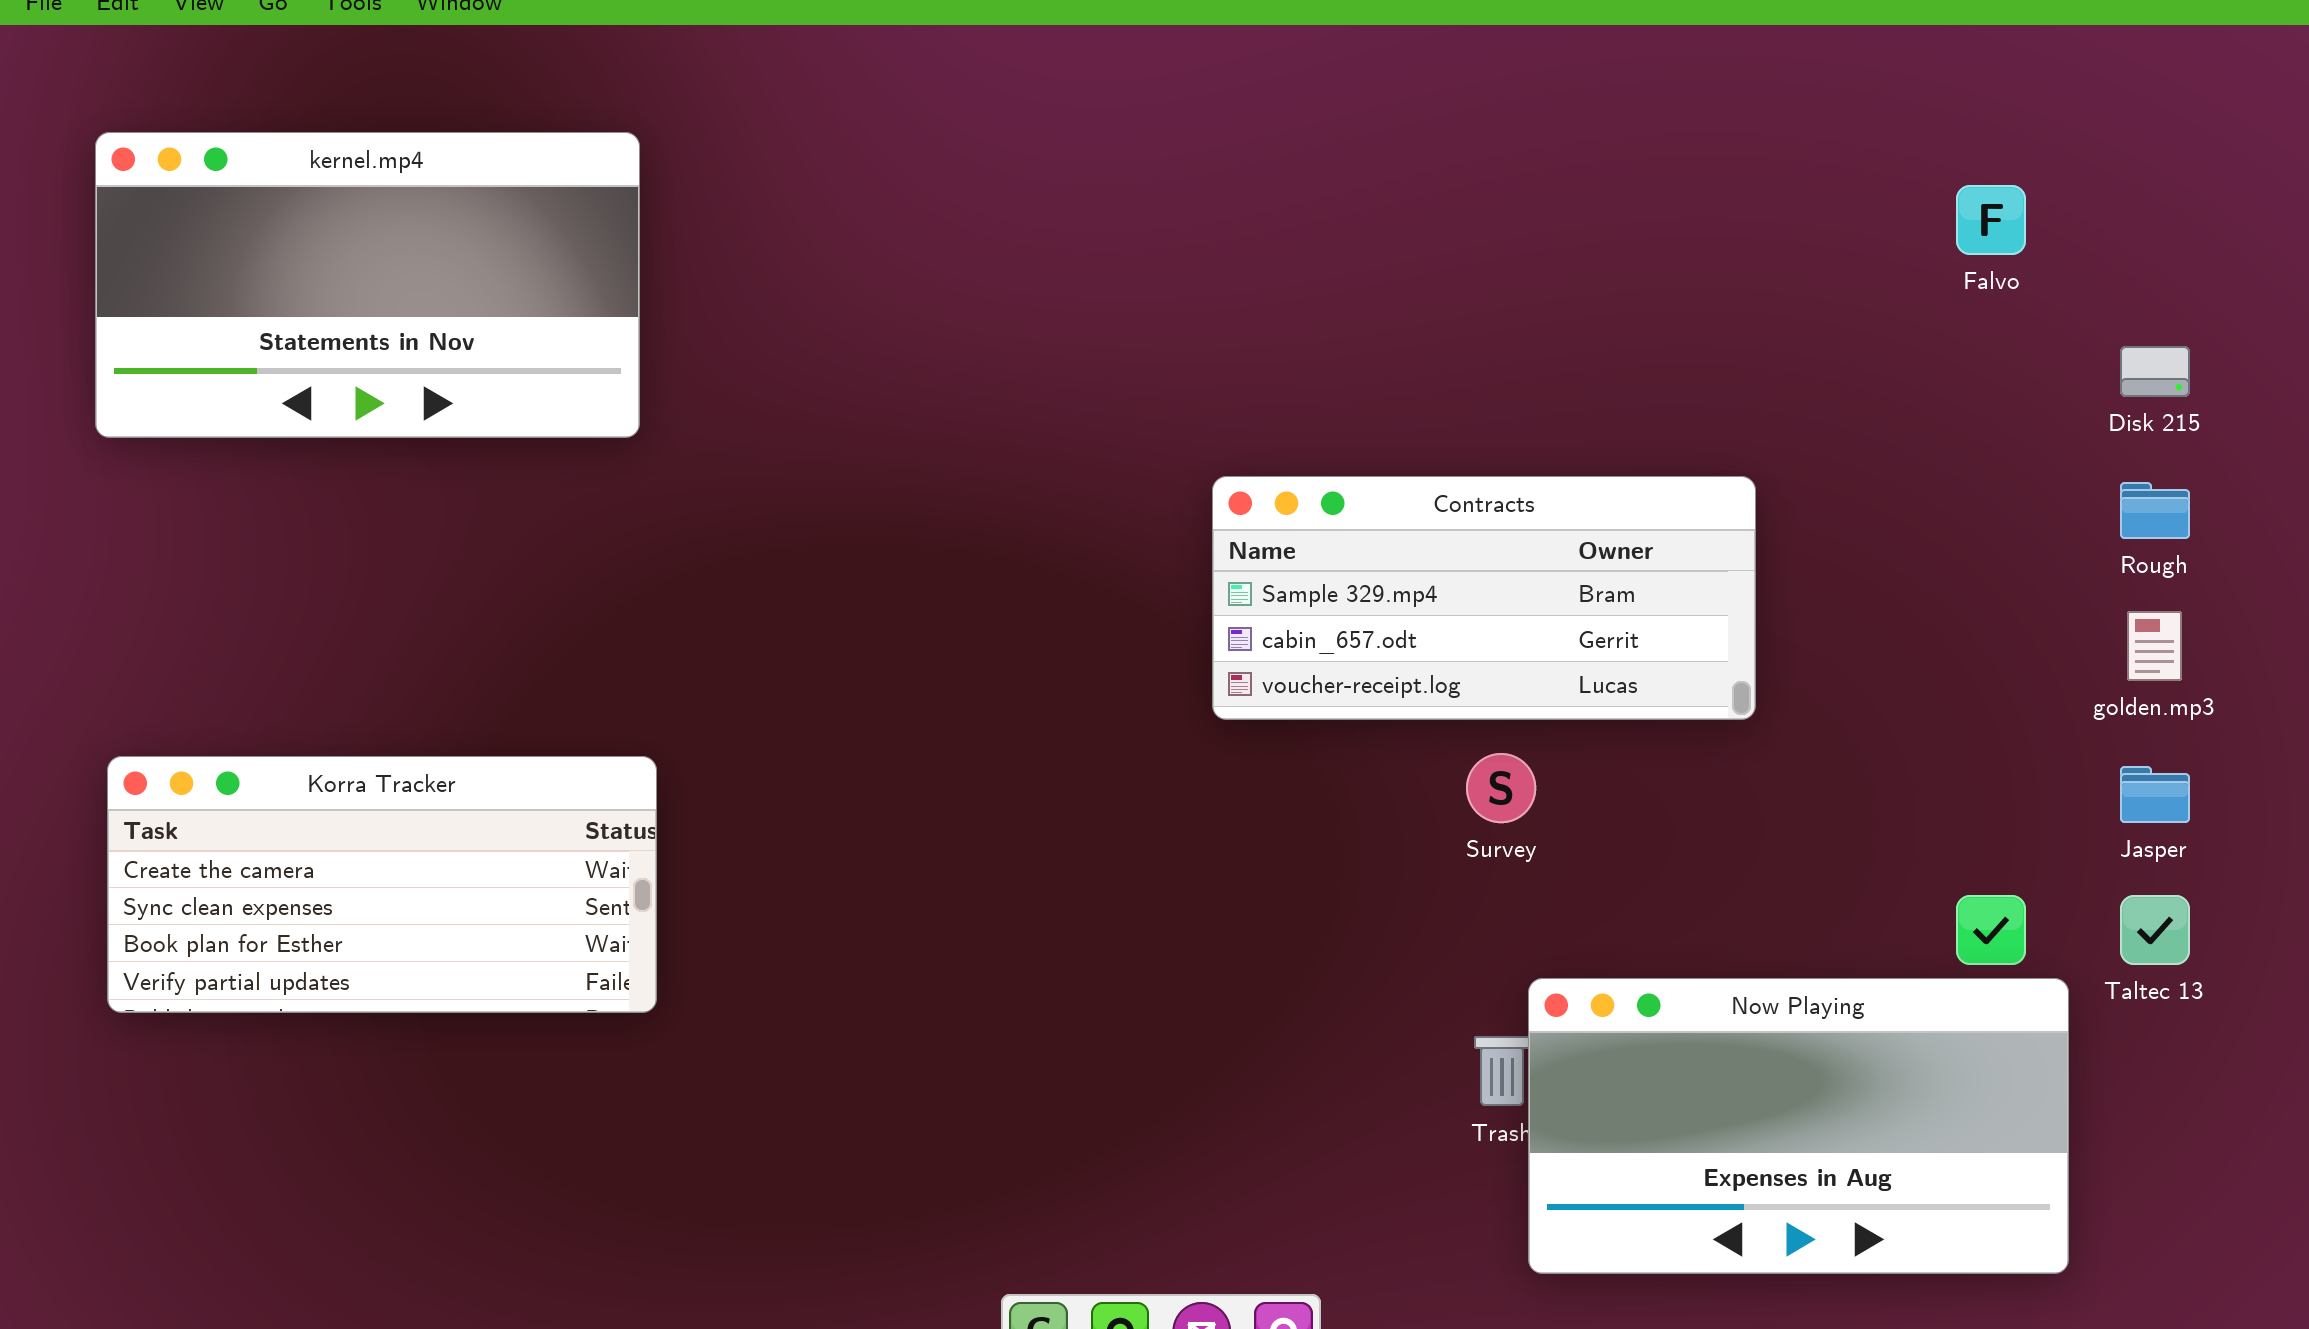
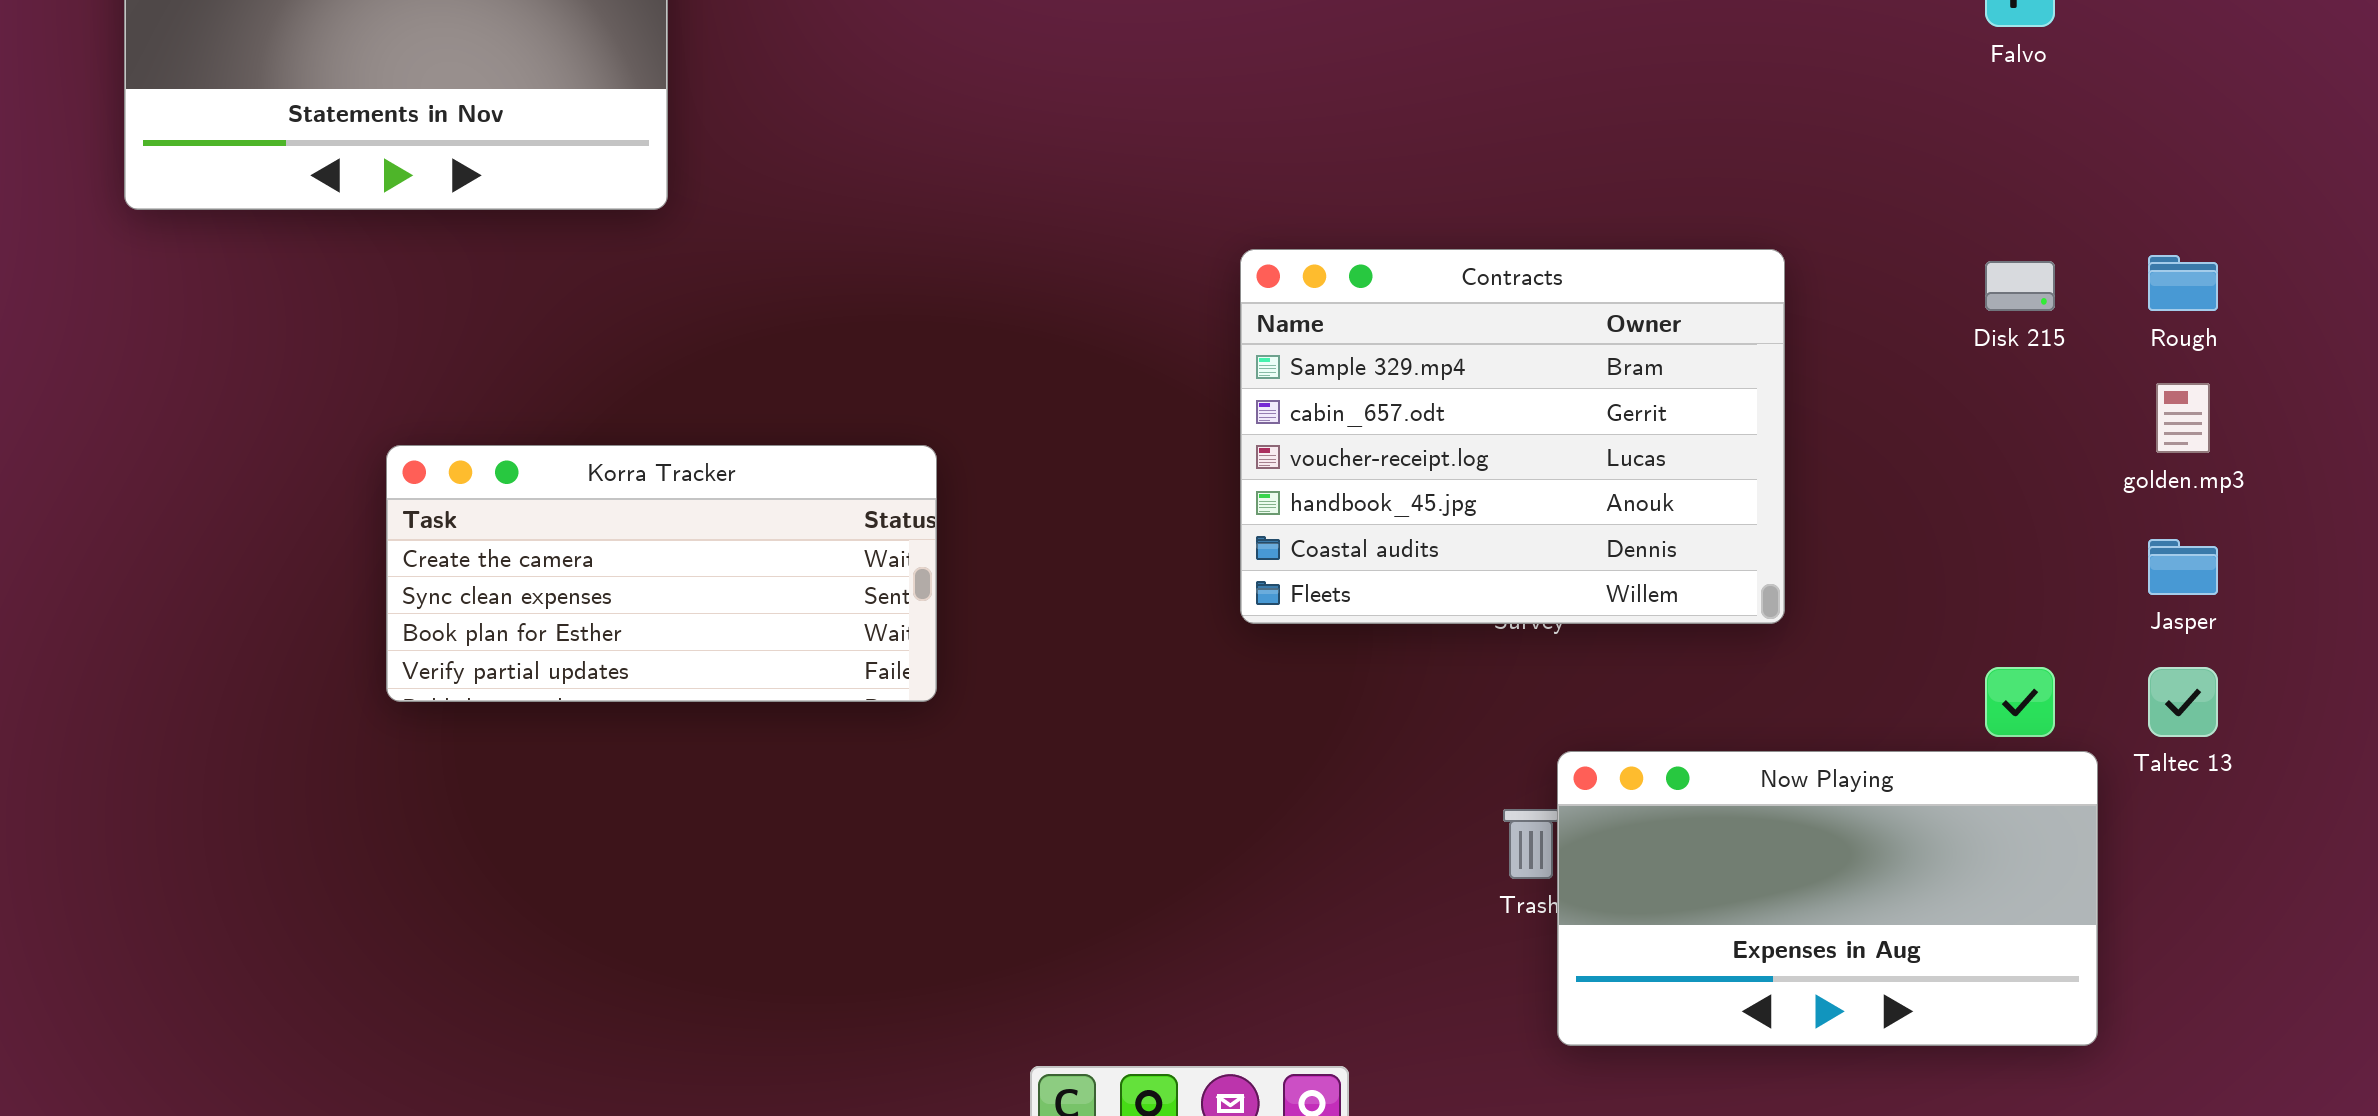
Disk 215: [2120,346,2190,397] -> [1985,261,2055,311], moved
Contracts: [1212,476,1756,720] -> [1240,249,1785,624], resized
Korra Tracker: [107,756,657,1013] -> [386,445,937,702], moved

